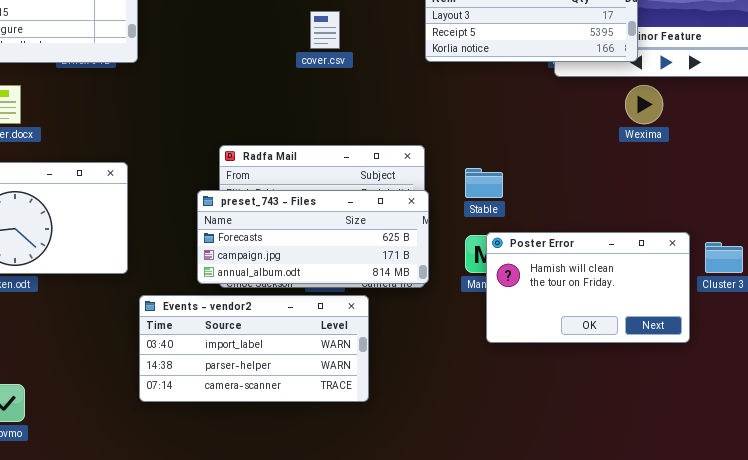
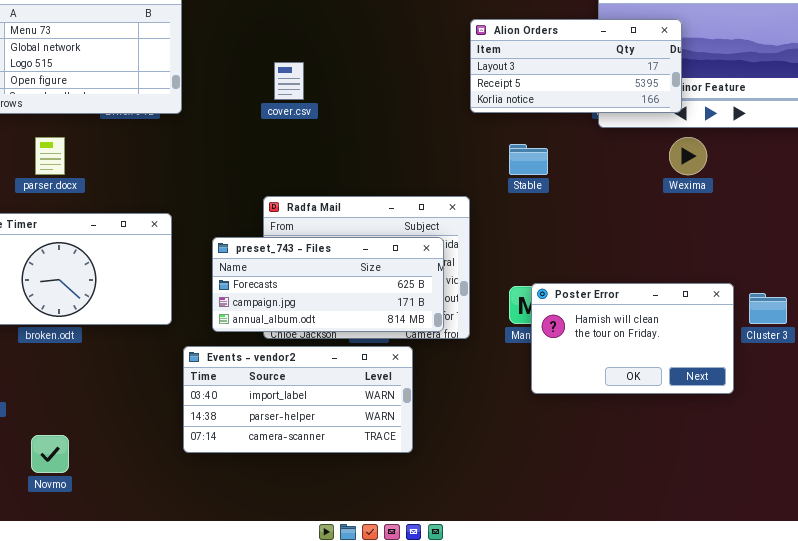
cover.csv: [310,11,340,49] -> [274,62,304,100], moved
Stable: [465,168,503,198] -> [509,144,548,175], moved
preset_743 - Files: [197,190,429,284] -> [212,237,444,332], moved

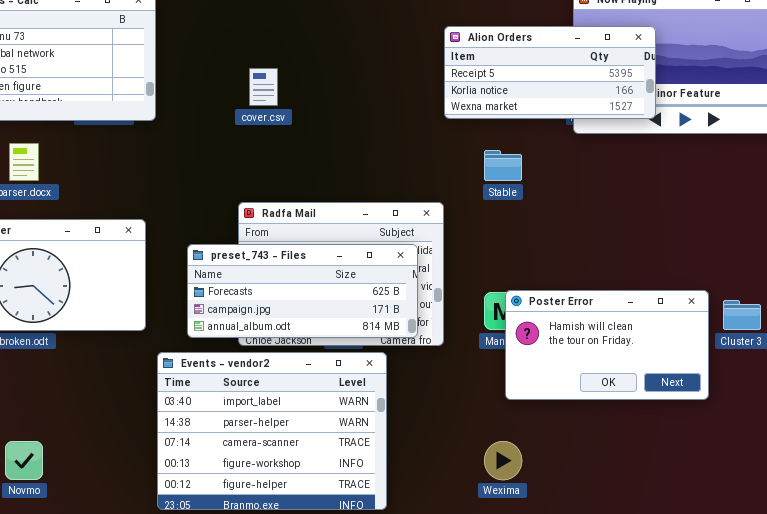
Alion Orders: [470,19,682,113] -> [444,26,656,119], scrolled down 1 row
Wexima: [669,137,707,175] -> [484,441,522,480], moved
Events - vendor2: [183,346,413,453] -> [157,352,387,510], resized

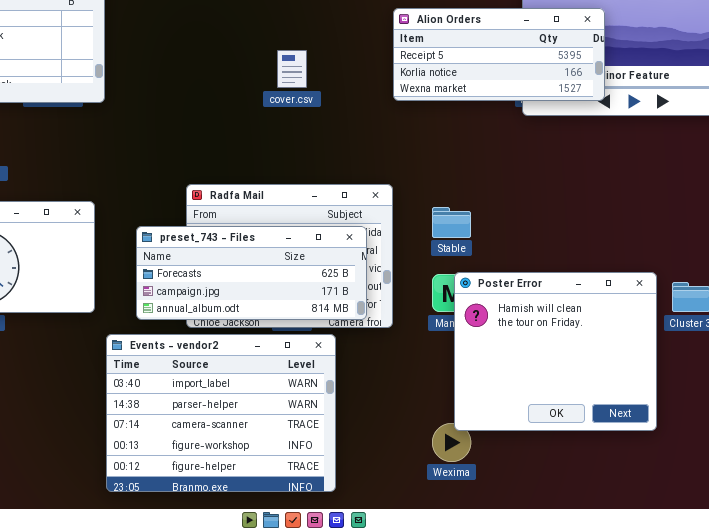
cover.csv: [249,68,278,106] -> [277,50,307,88], moved
Stable: [484,150,522,181] -> [432,207,471,238], moved
Poster Error: [505,290,709,400] -> [454,272,657,431], resized

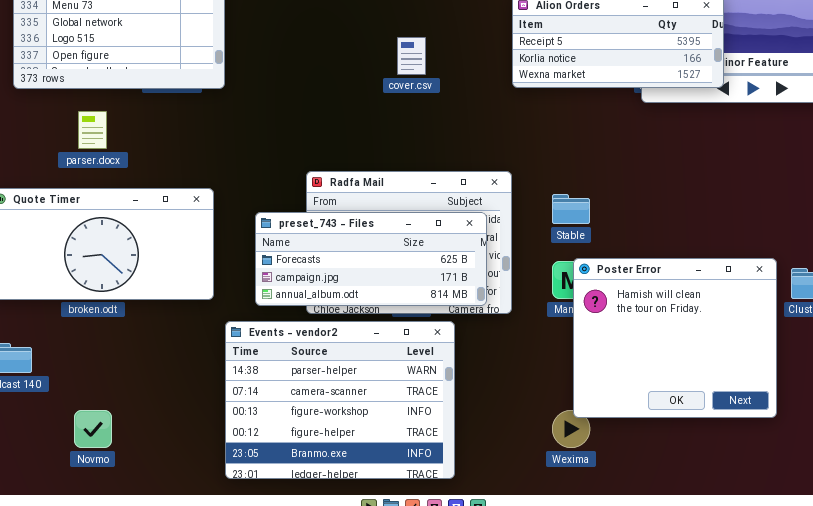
Events - vendor2: [106,334,336,492] -> [225,321,455,479], scrolled down 1 row

